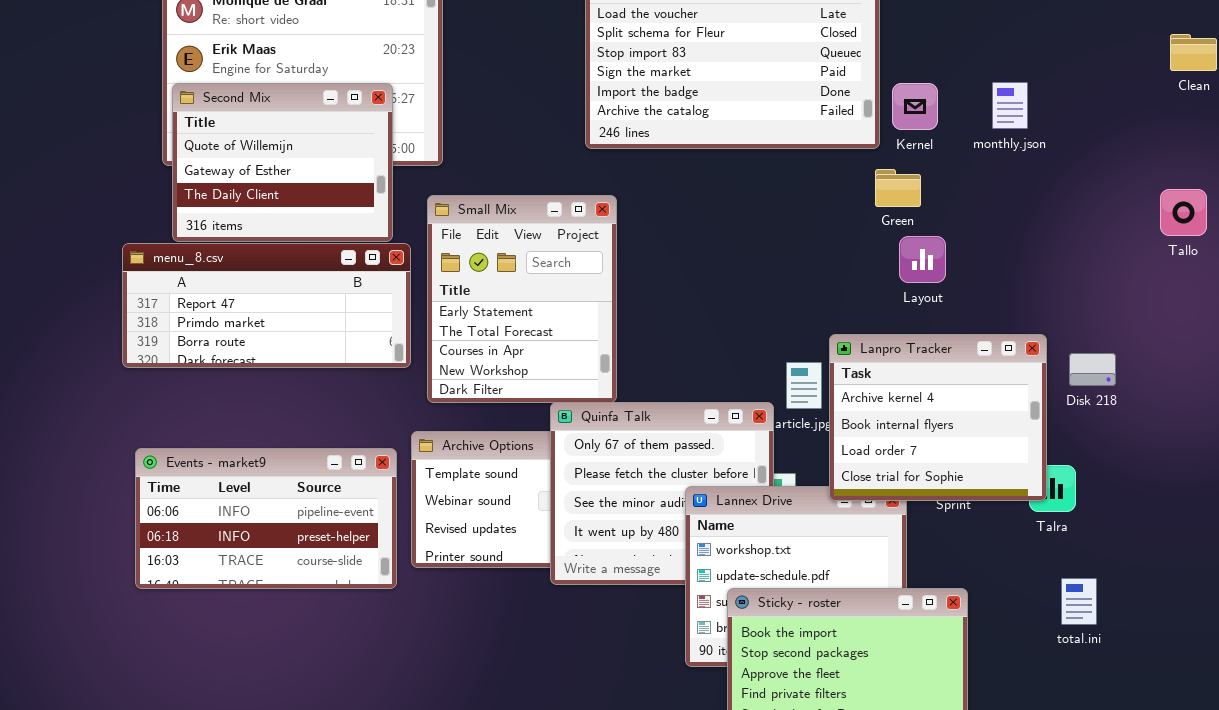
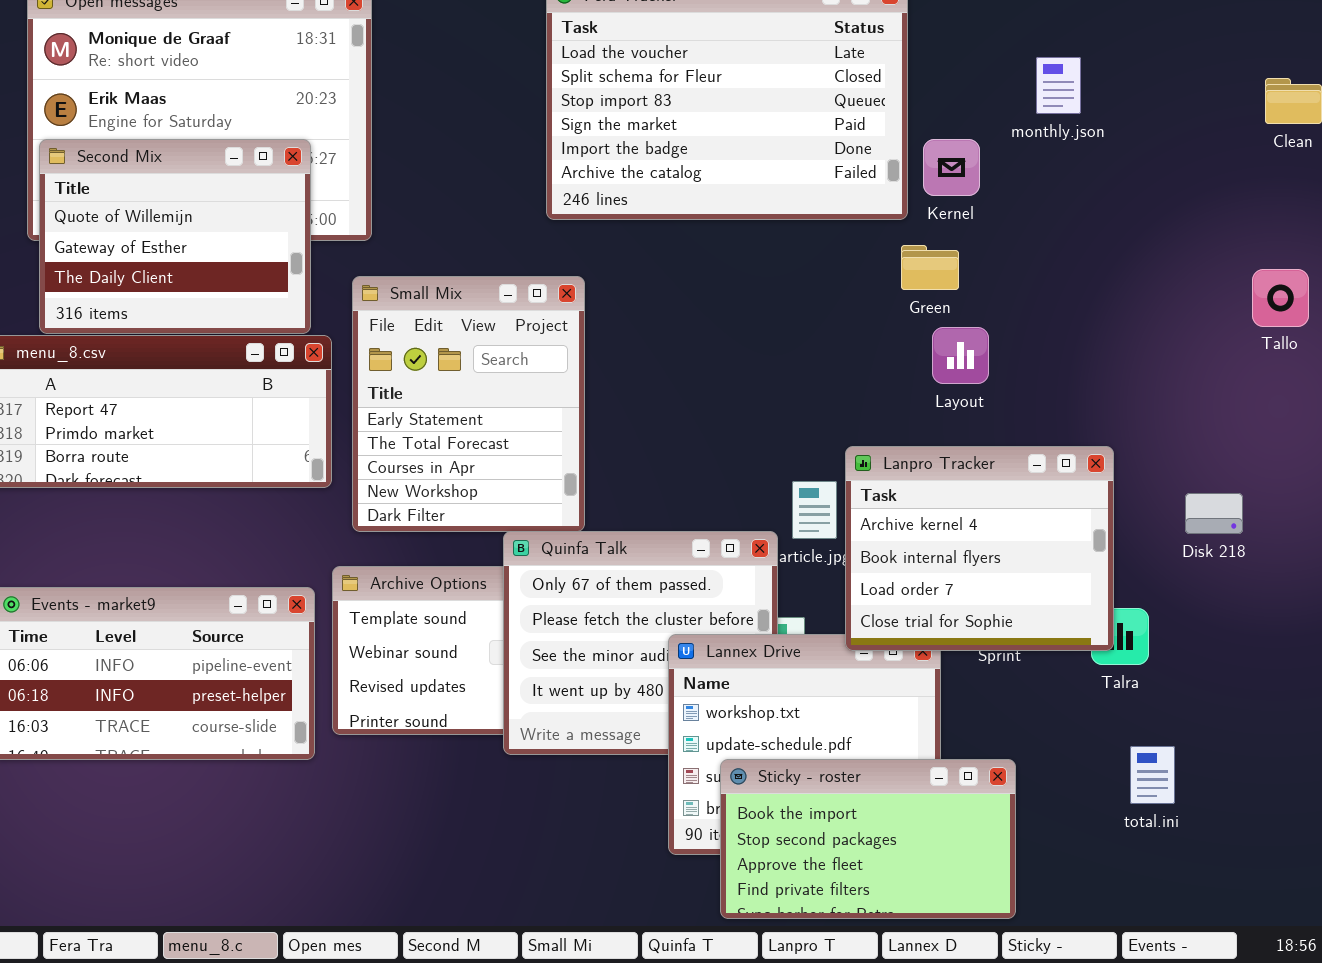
monthly.json: [992,82,1028,129] -> [1036,57,1081,114], moved
Disk 218: [1069,353,1116,386] -> [1185,493,1243,534], moved

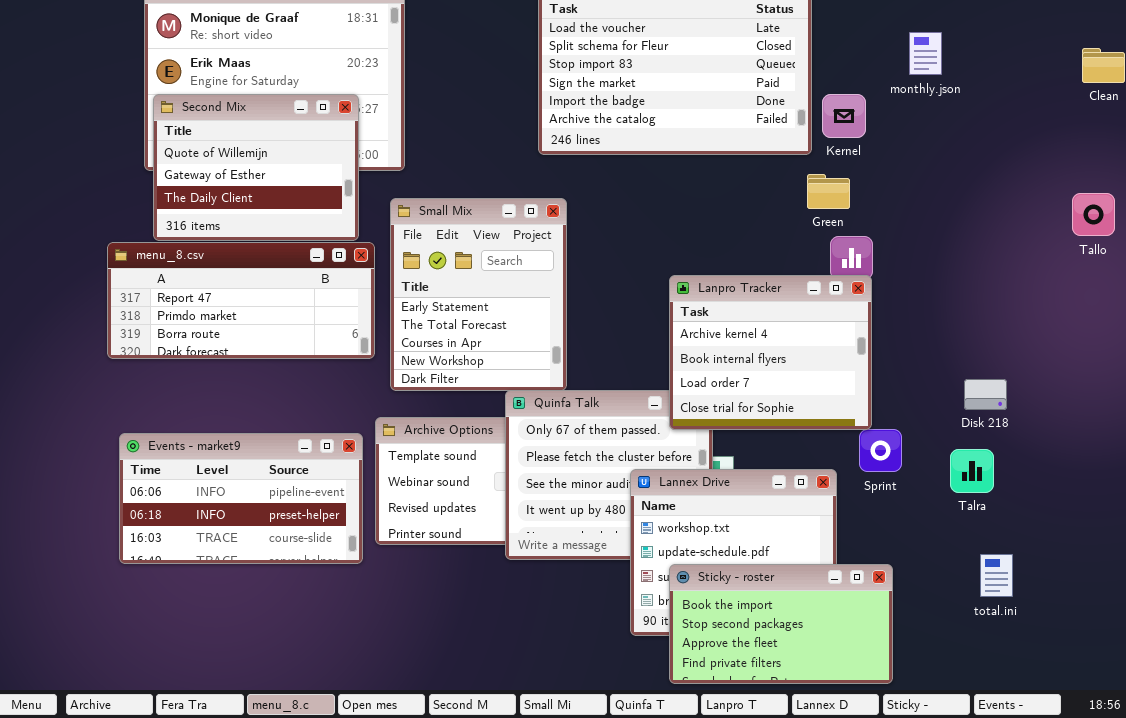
Lanpro Tracker: [845,446,1114,651] -> [669,275,872,430], moved
Disk 218: [1185,493,1243,534] -> [964,379,1007,410], moved

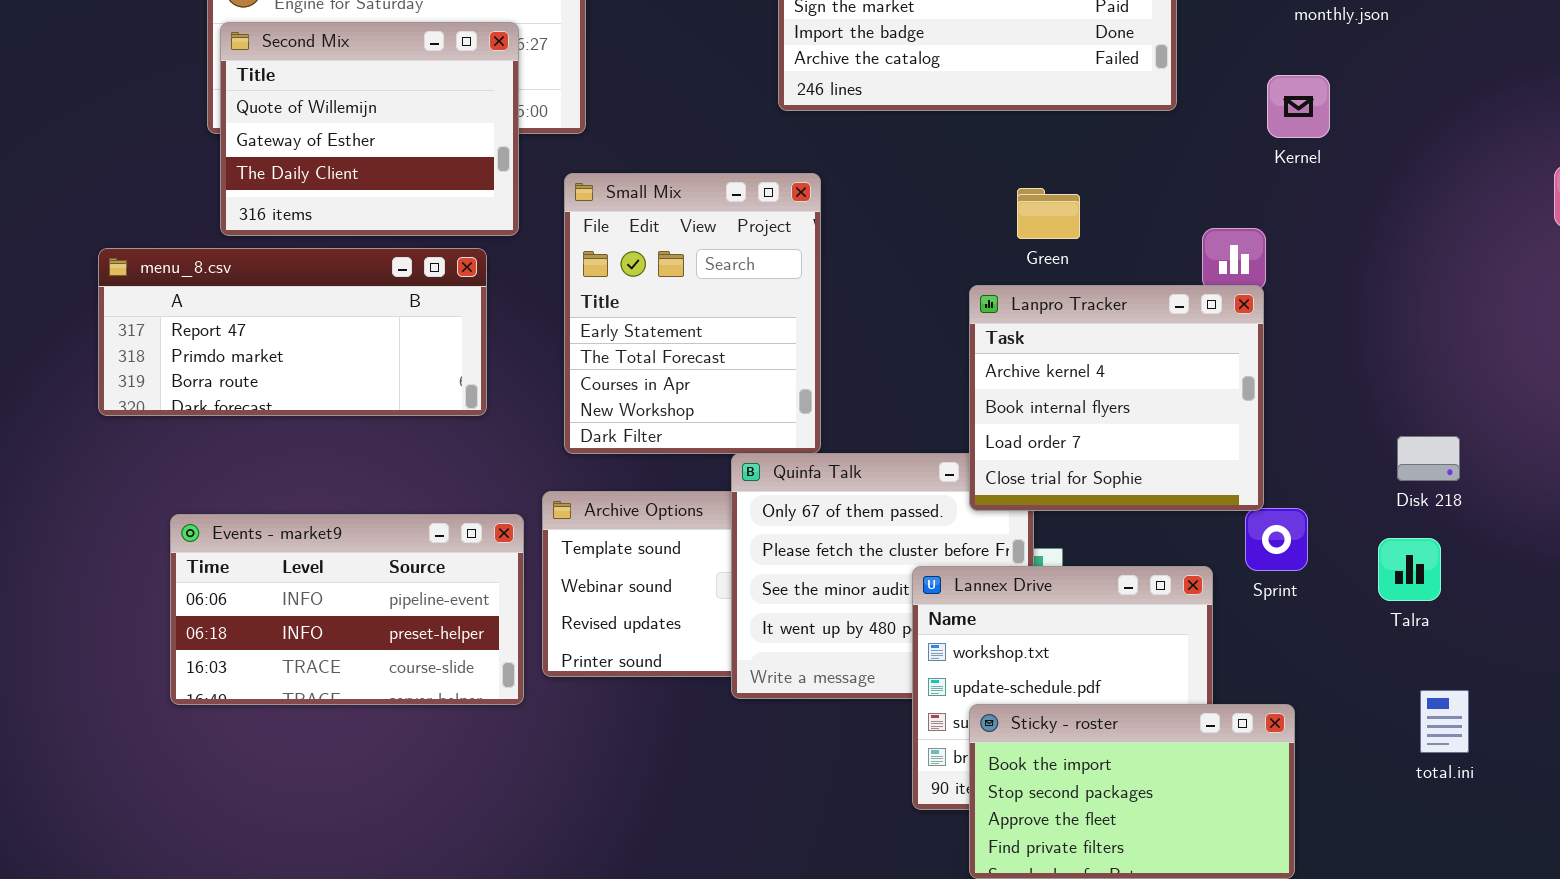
Kernel: [822,94,866,138] -> [1267,75,1330,138], moved
Green: [807,174,850,209] -> [1017,188,1080,239], moved
menu_8.csv: [107,242,375,359] -> [98,248,487,416], moved

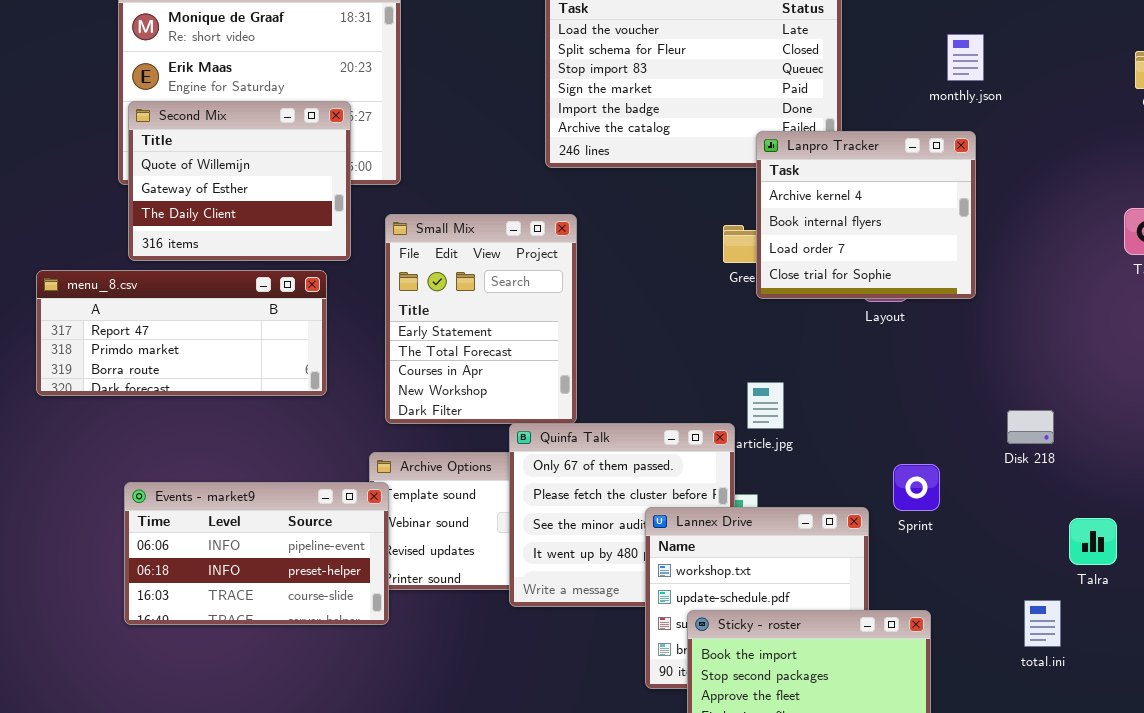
Lanpro Tracker: [969,285,1264,511] -> [756,131,976,299], moved
Events - market9: [170,514,524,705] -> [124,482,389,625], moved
Talra: [1378,538,1441,601] -> [1069,518,1117,565], moved

